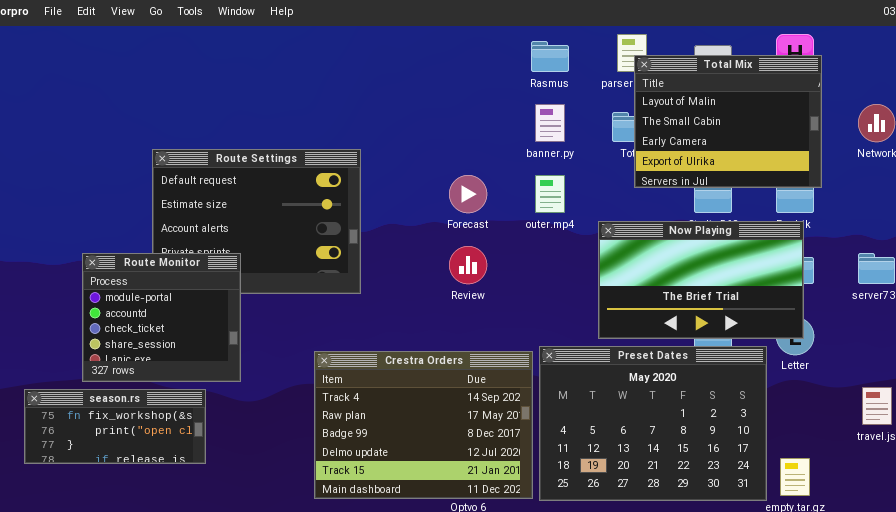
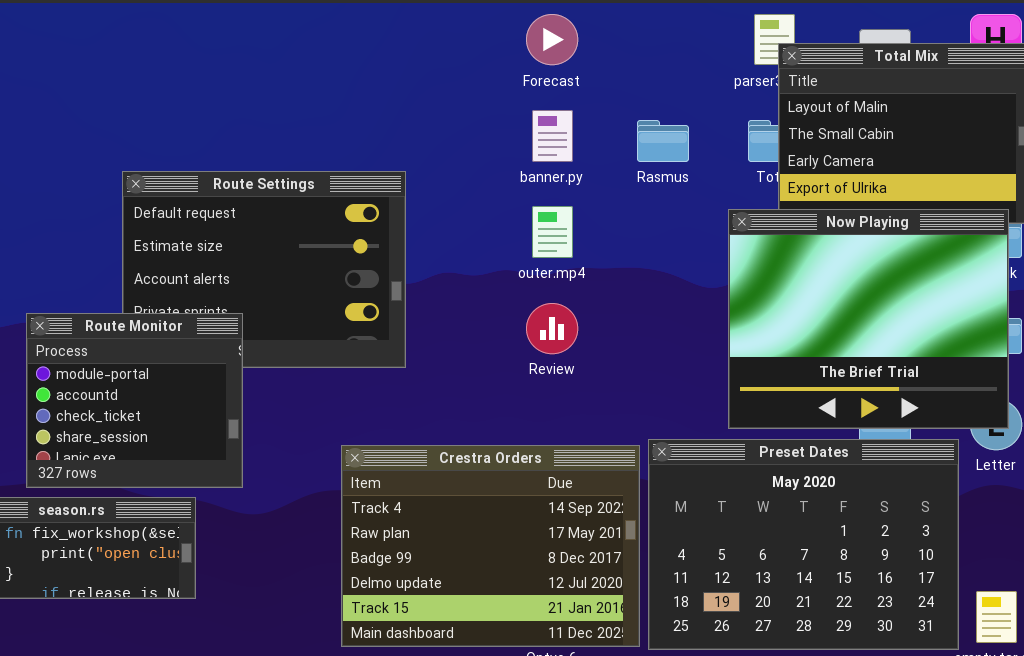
Rasmus: [531,41,569,72] -> [637,120,689,162], moved
banner.py: [535,104,565,142] -> [532,110,573,162], moved
Forecast: [449,175,487,213] -> [526,14,578,65], moved
outer.mp4: [535,175,565,213] -> [532,206,573,258], moved
Now Playing: [598,221,804,339] -> [728,209,1009,429], resized

